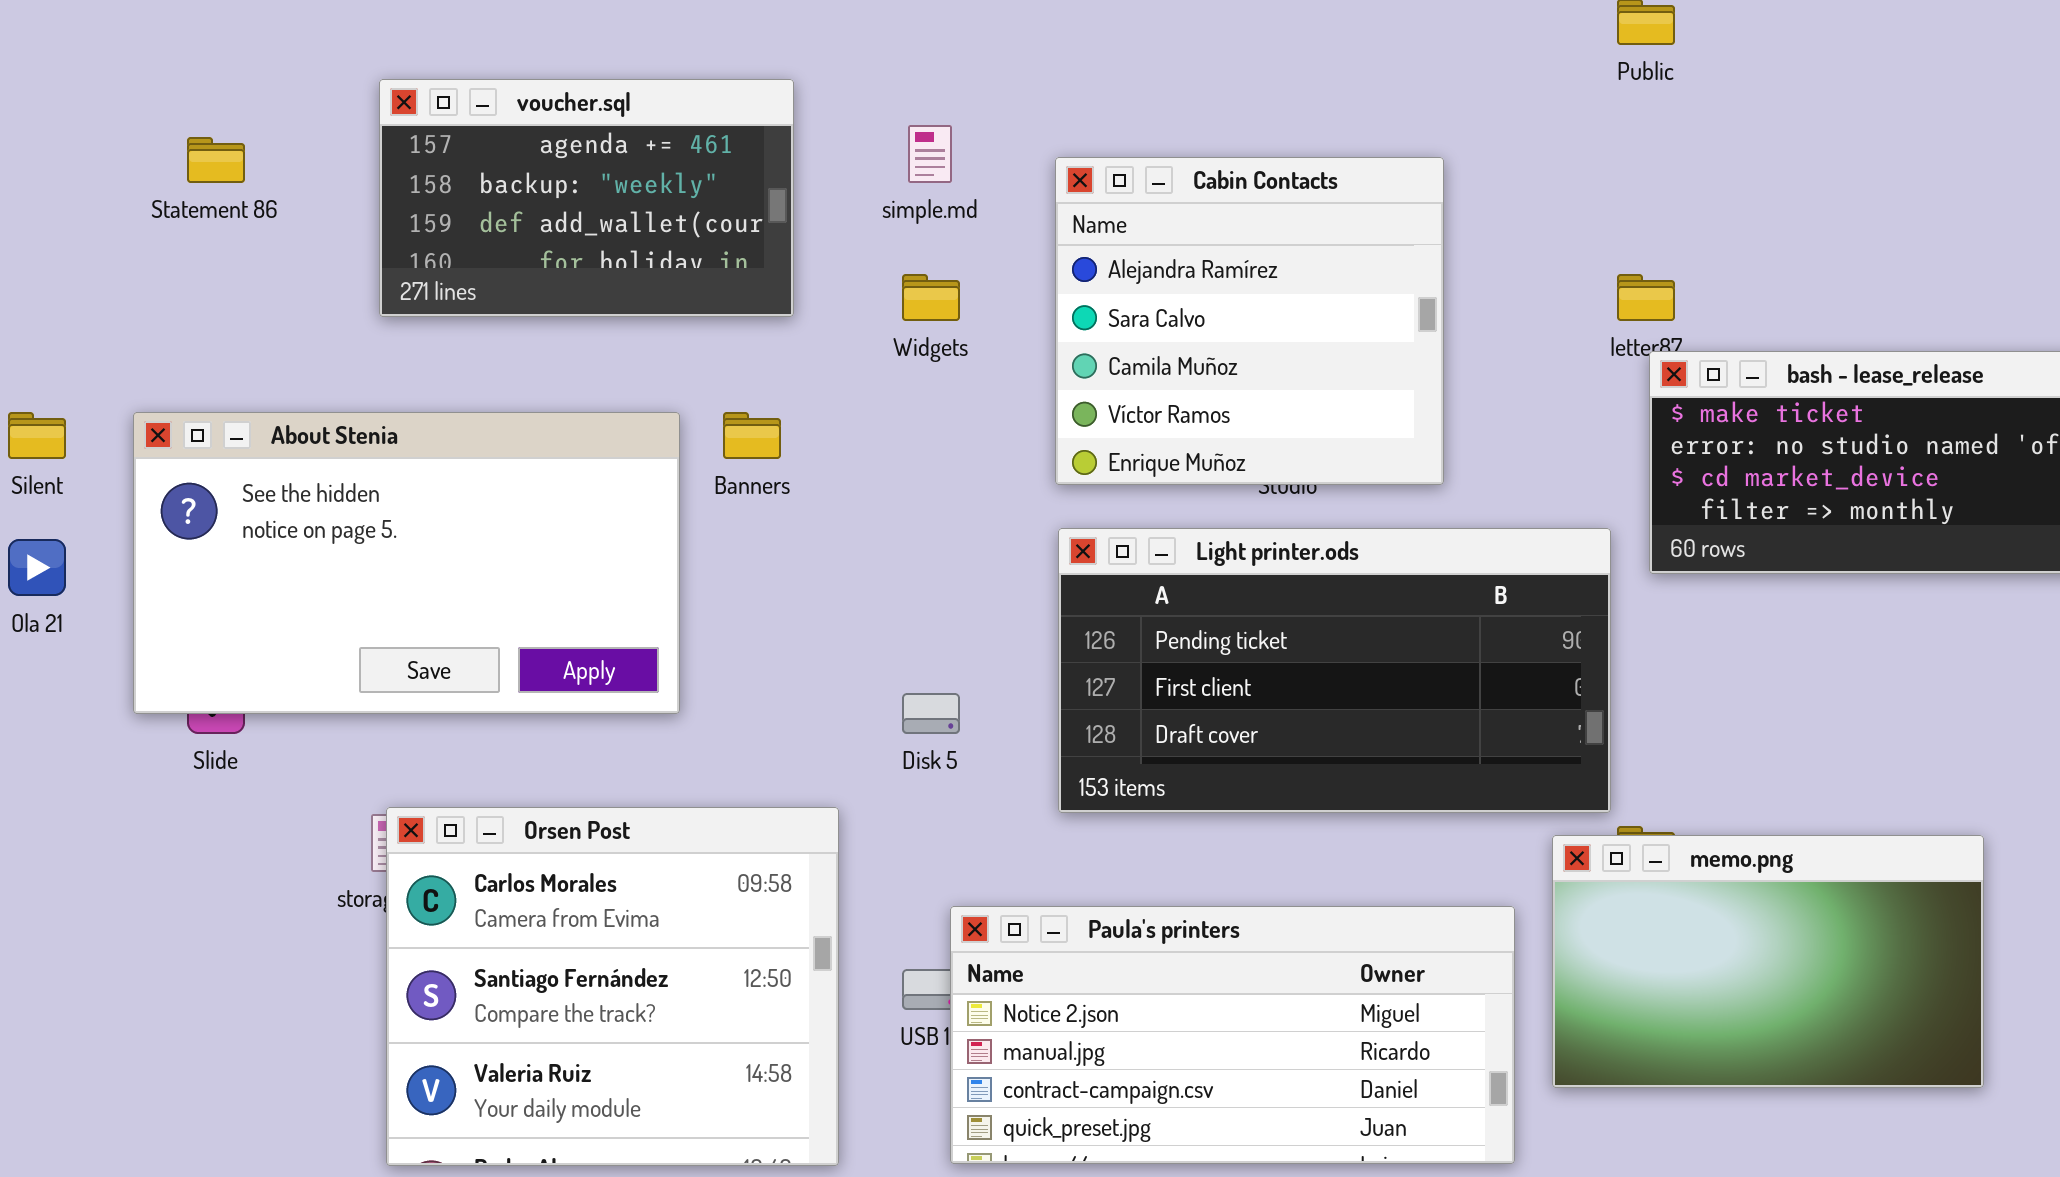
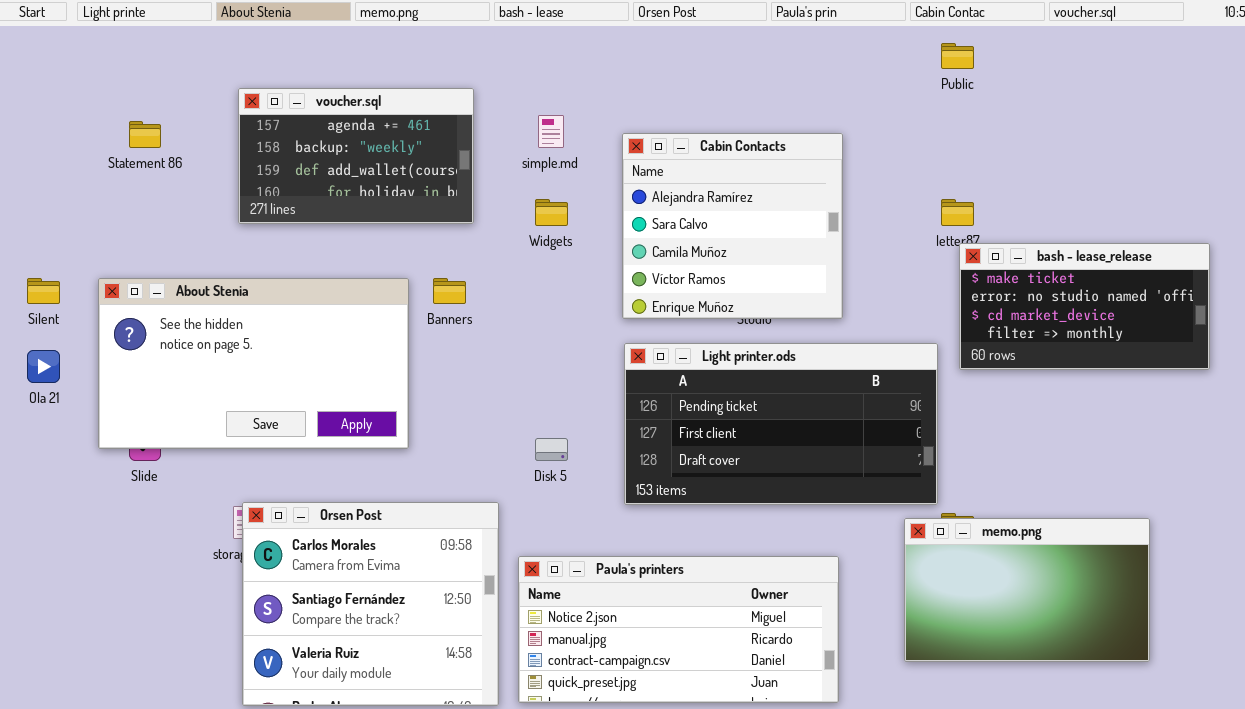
Paula's printers: [950,906,1515,1164] -> [518,556,839,703], moved

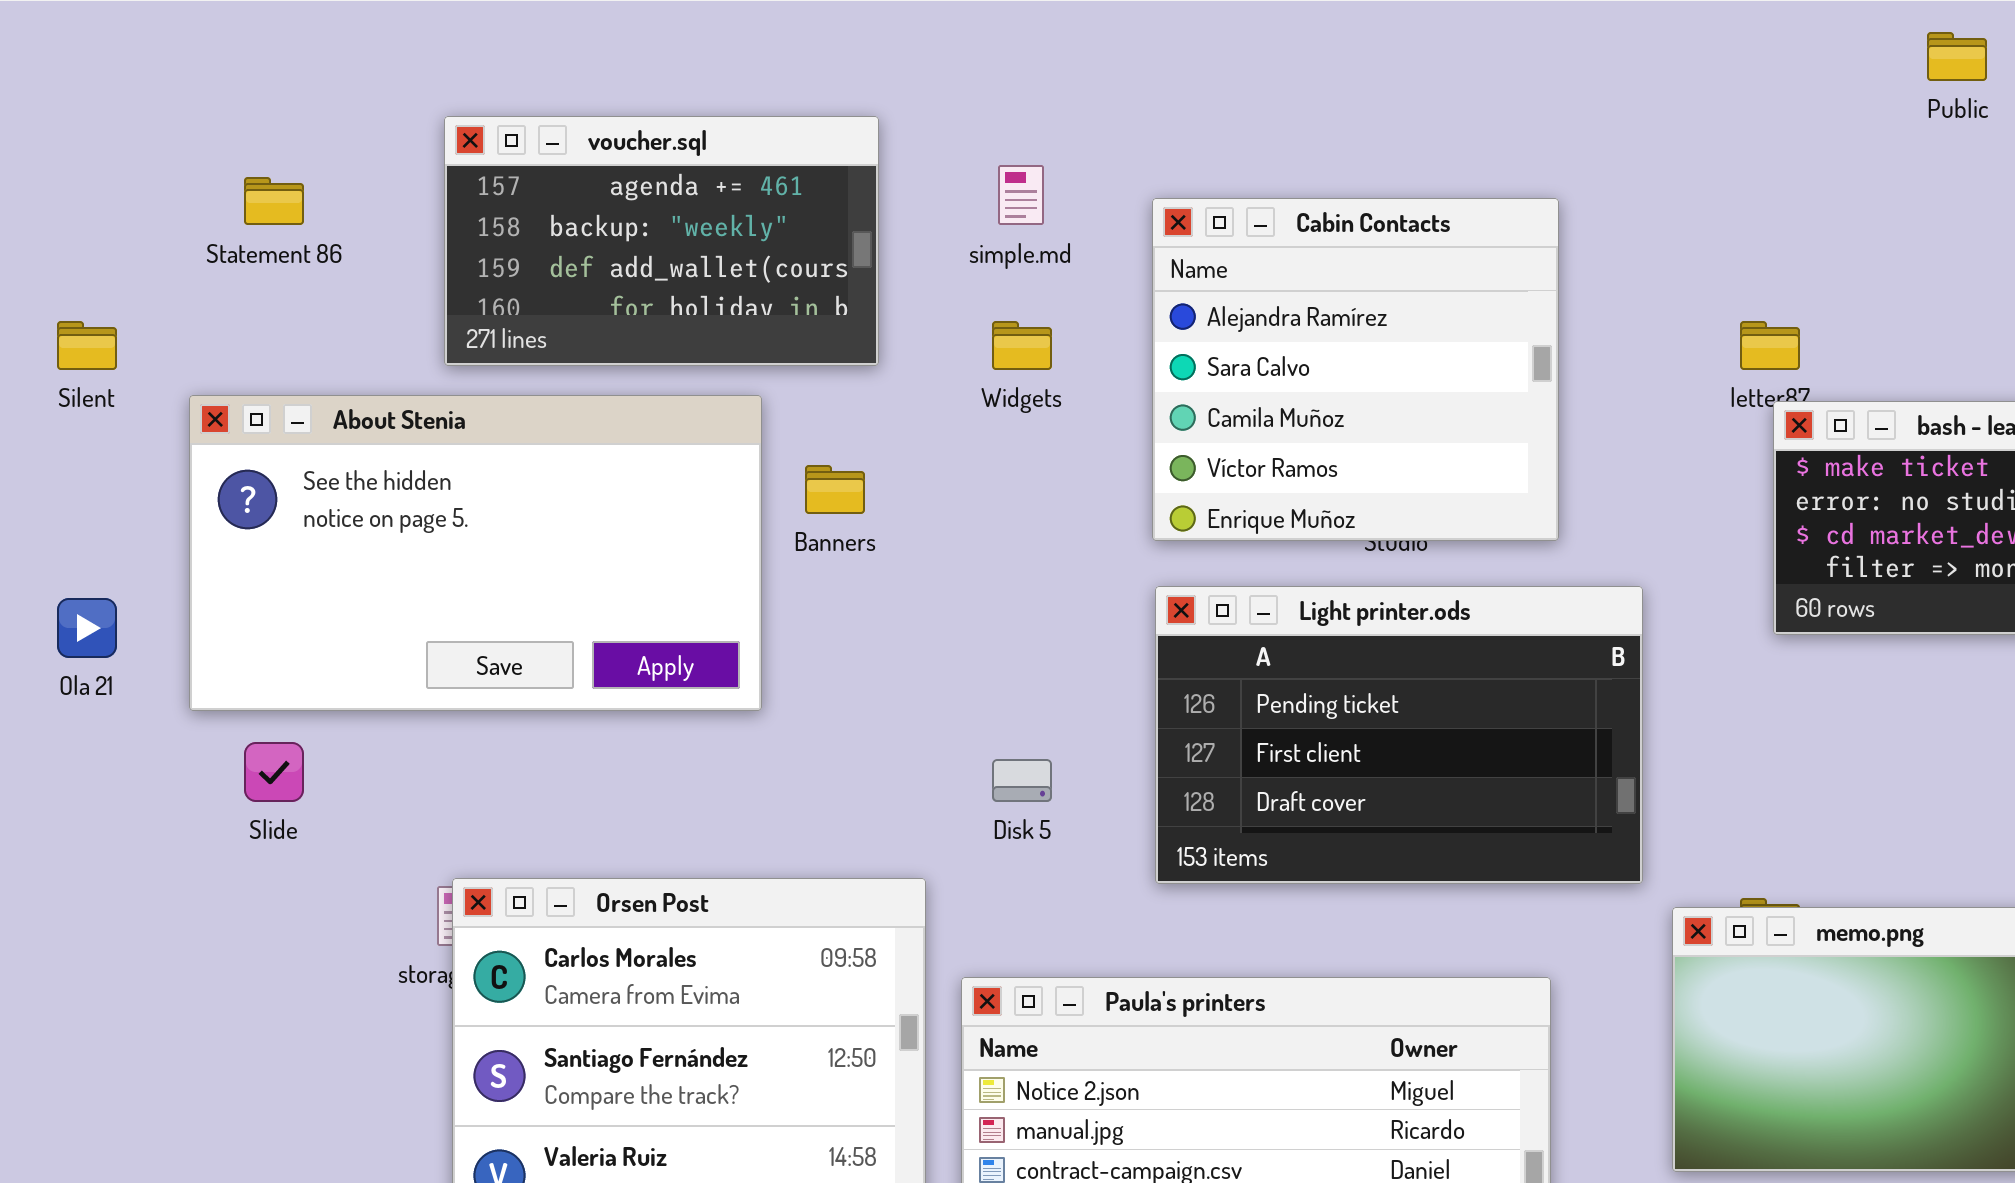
Public: [941,43,974,69] -> [1927,32,1987,81], moved
Silent: [27,278,60,304] -> [57,321,117,370], moved
About Stenia: [98,278,409,449] -> [189,395,762,711], moved
Light printer.ods: [624,343,938,505] -> [1155,586,1643,884], resized

